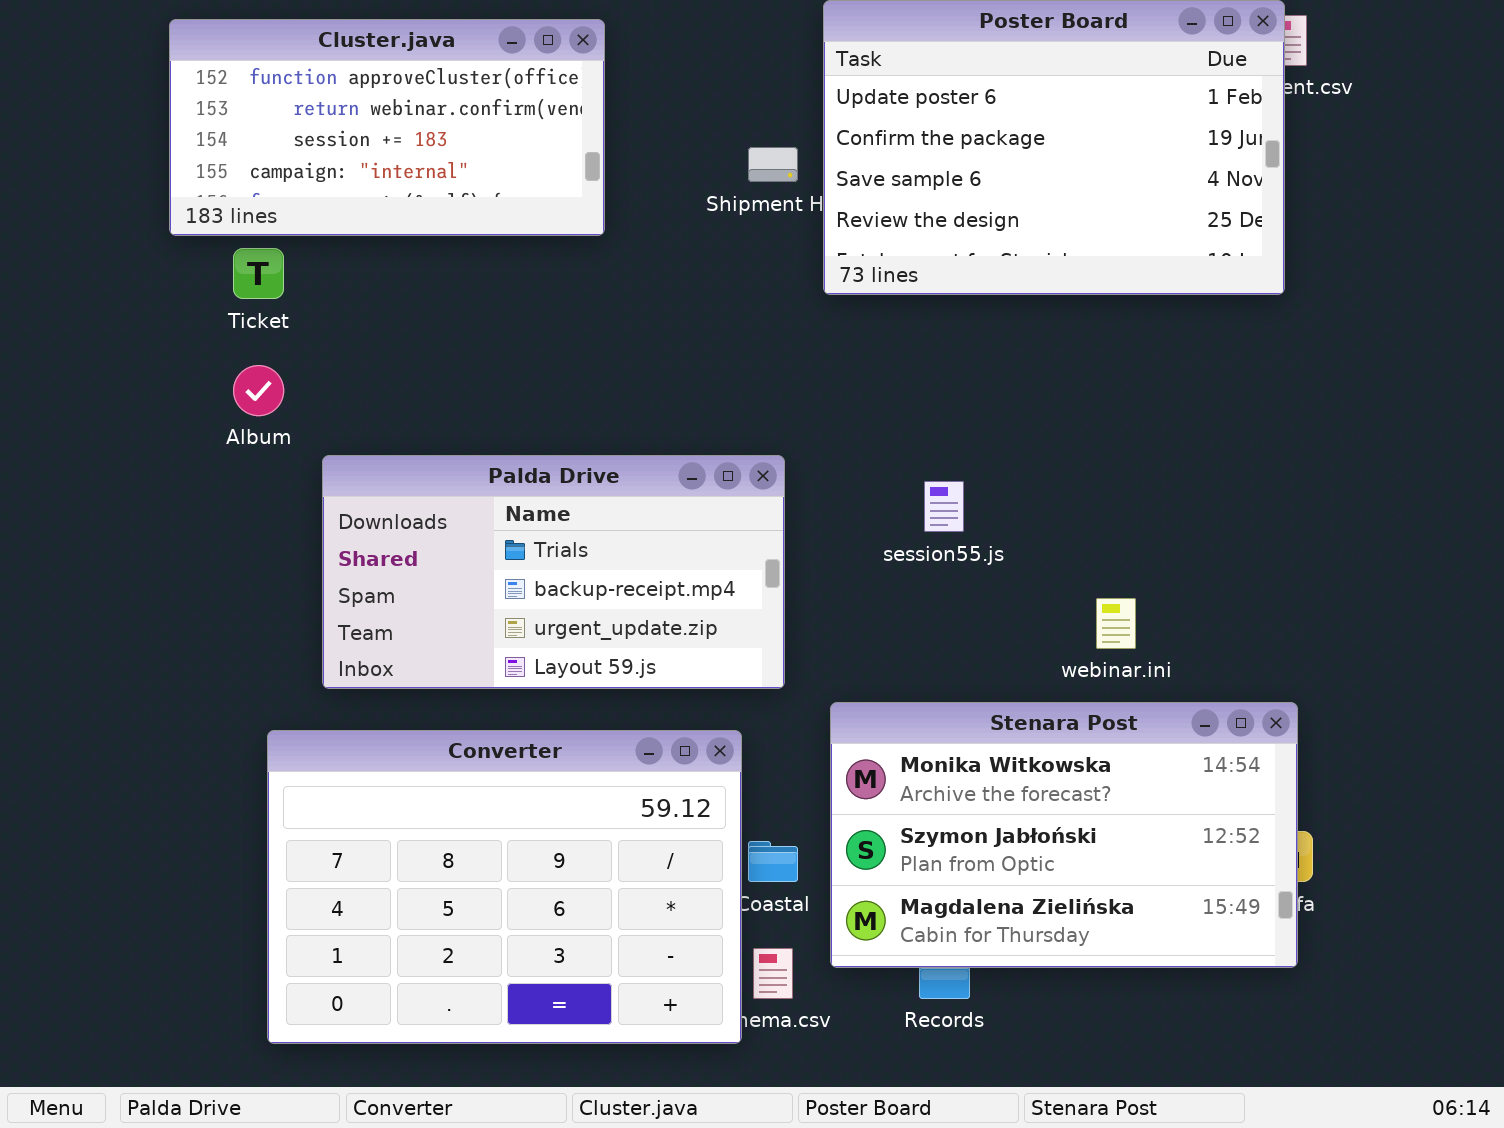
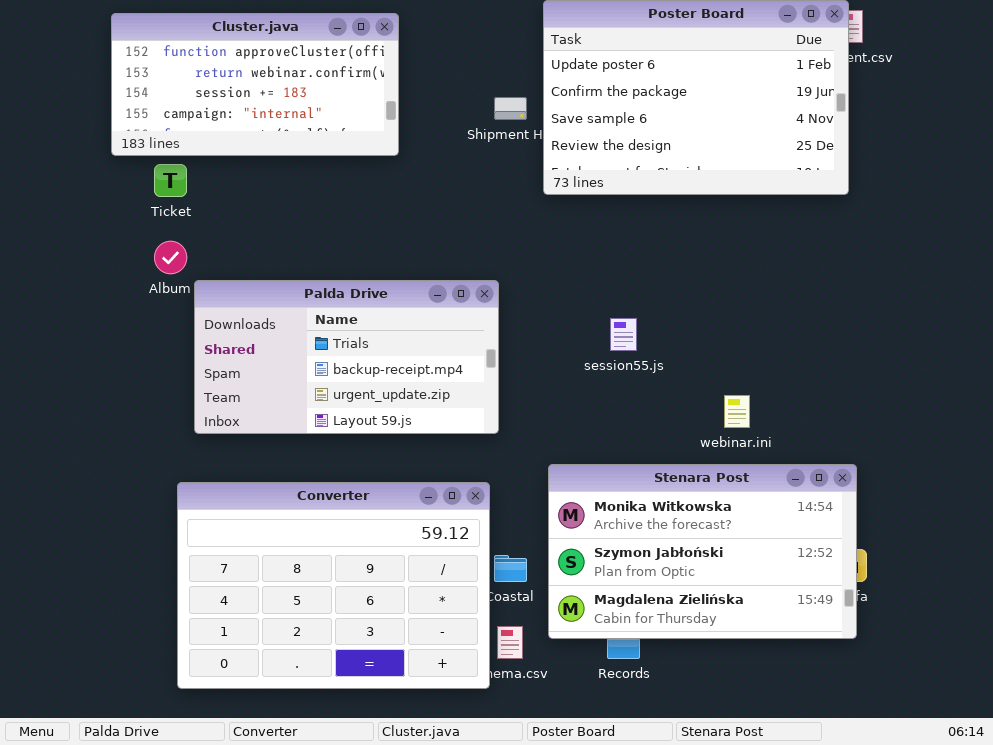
Palda Drive: [322,455,785,689] -> [194,280,499,434], moved

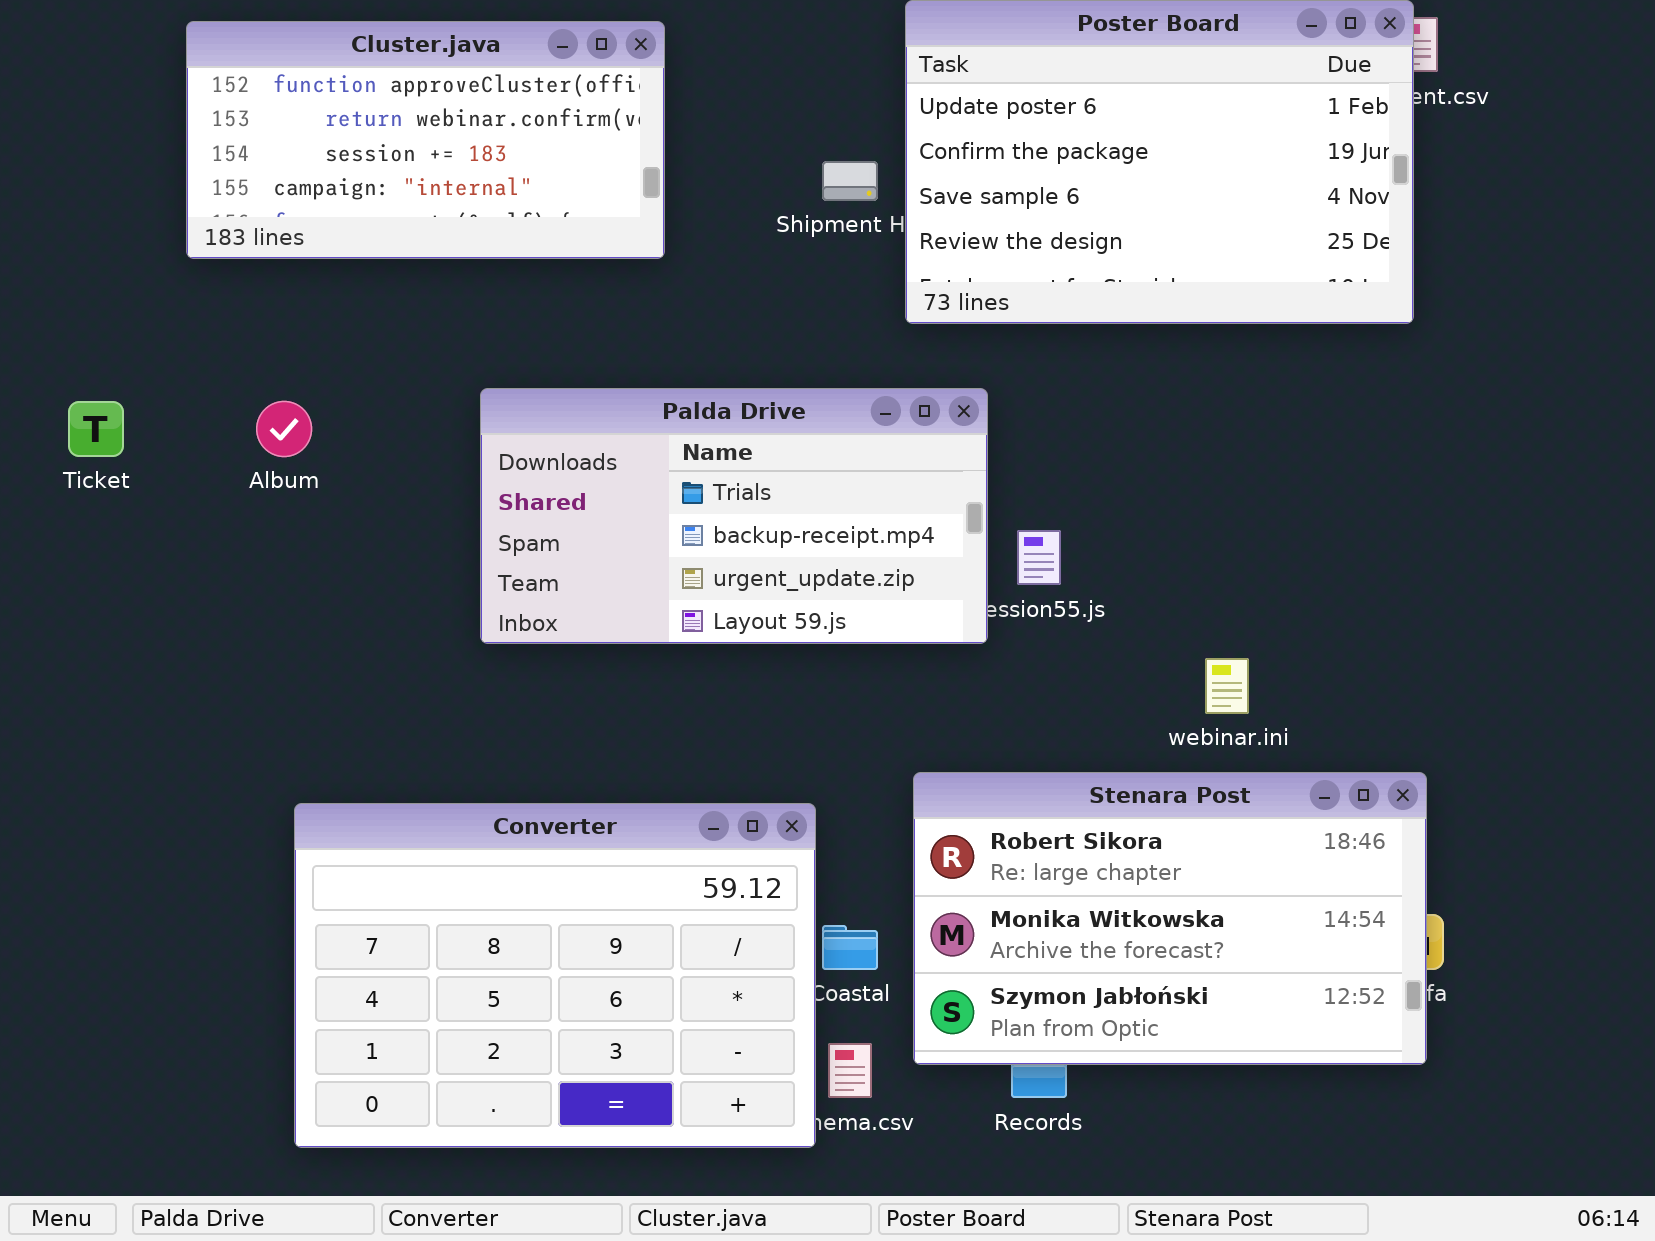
Ticket: [154,164,187,197] -> [68,401,124,457], moved
Palda Drive: [194,280,499,434] -> [480,388,988,644], moved
Stenara Post: [548,464,857,639] -> [913,772,1427,1065], scrolled up 1 row

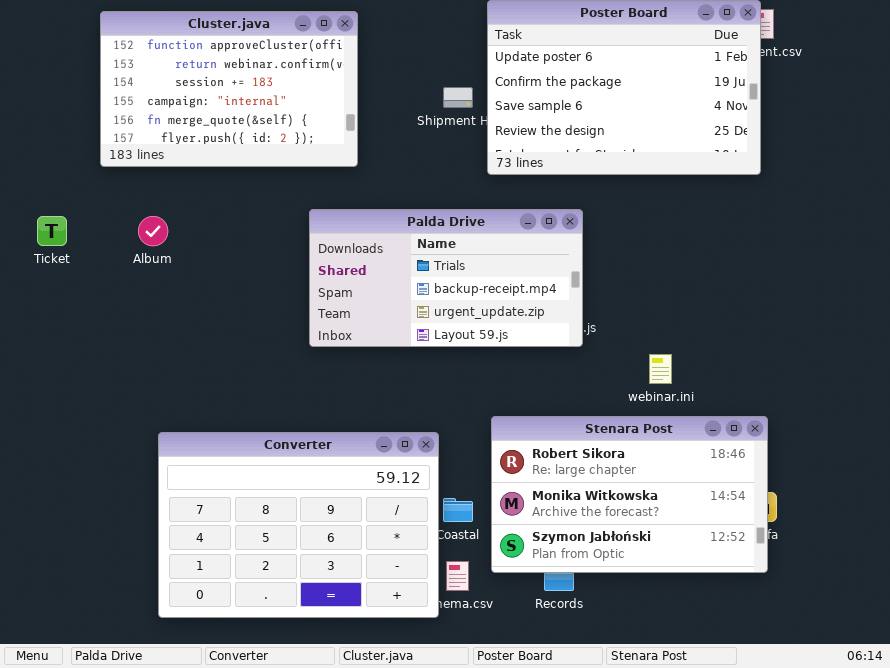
Cluster.java: [186,21,665,259] -> [100,11,358,167], resized
Palda Drive: [480,388,988,644] -> [309,209,583,347], moved

